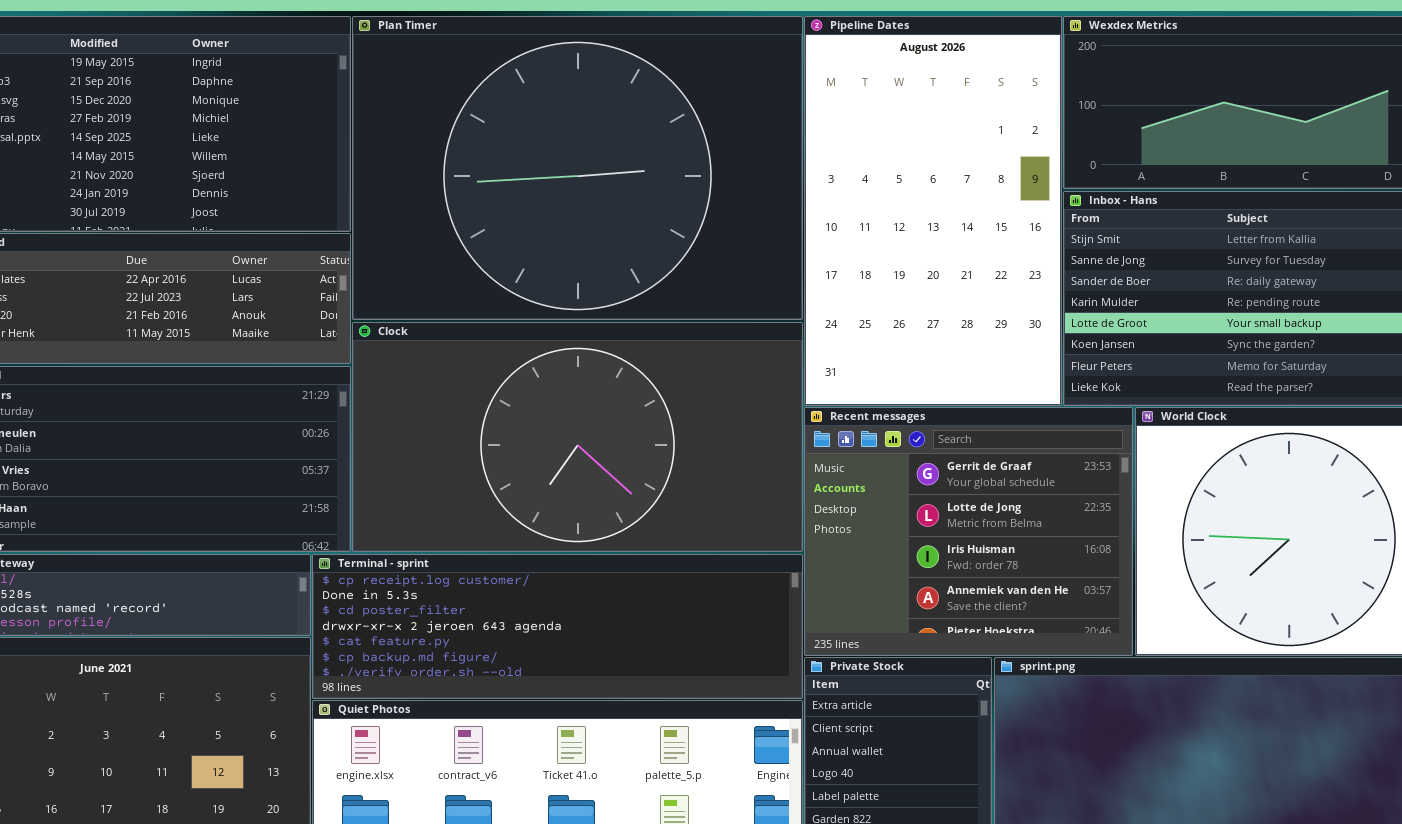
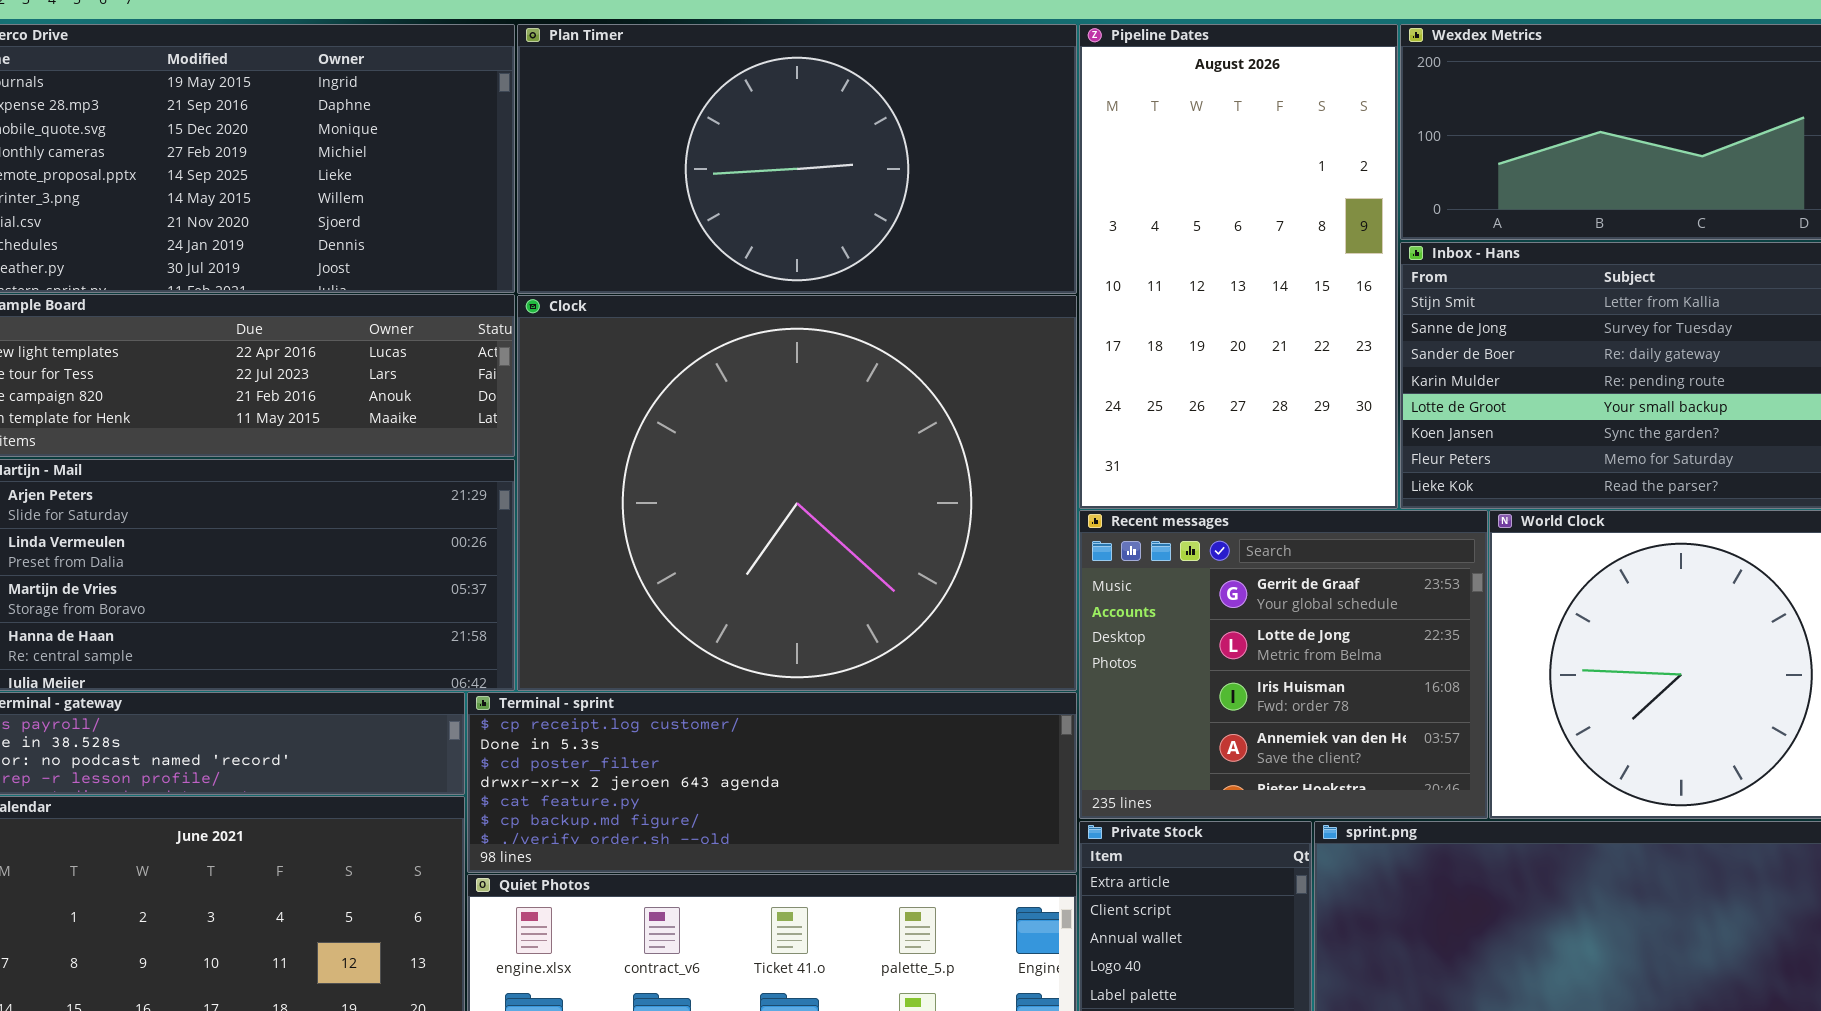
Plan Timer: [352,16,803,320] -> [517,24,1077,294], resized
Clock: [352,322,803,552] -> [517,295,1077,691], resized

